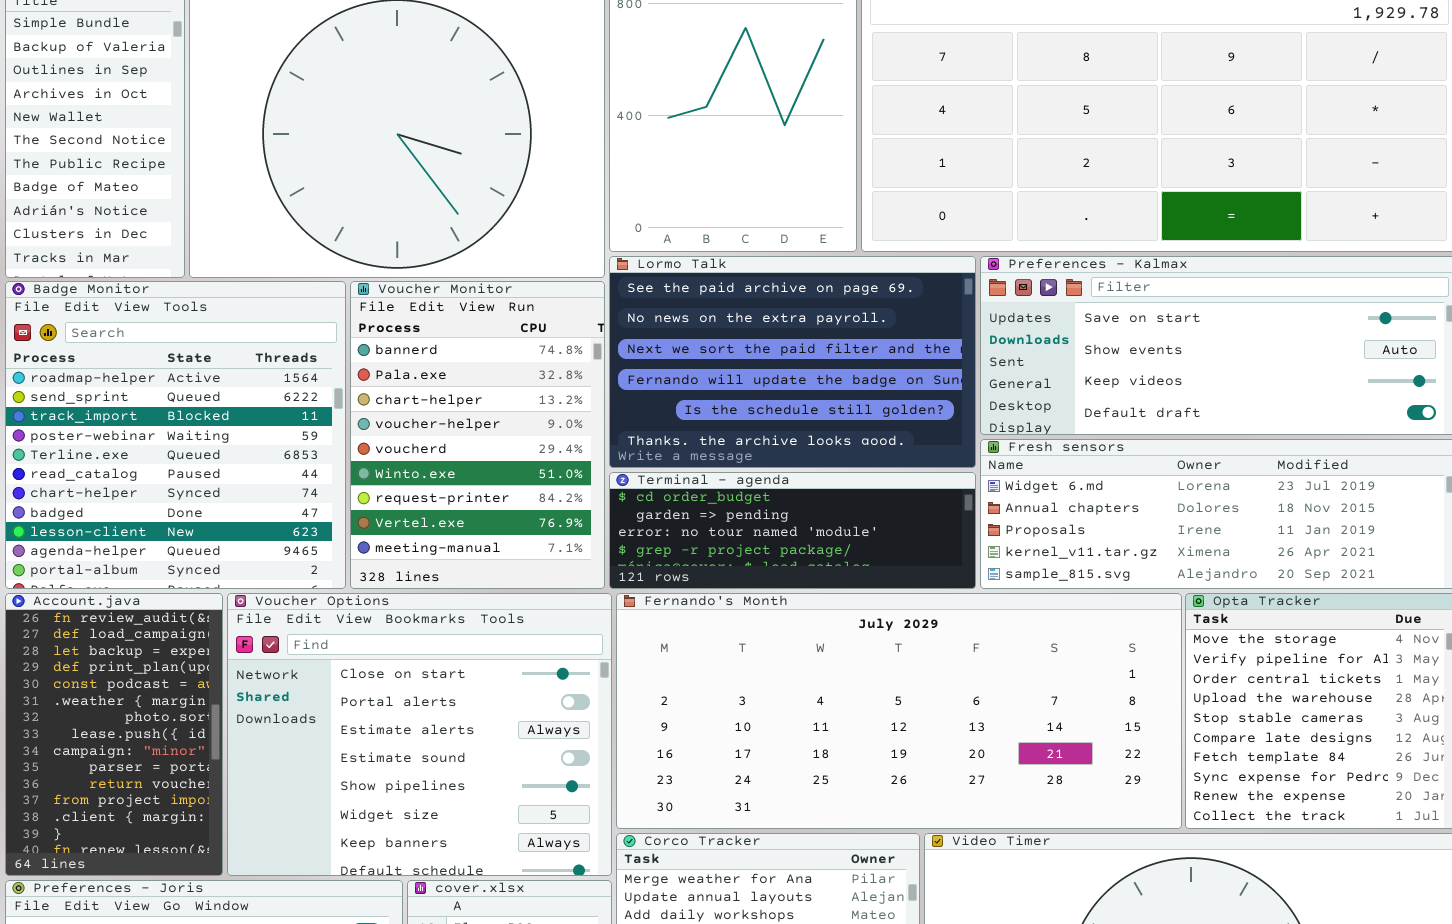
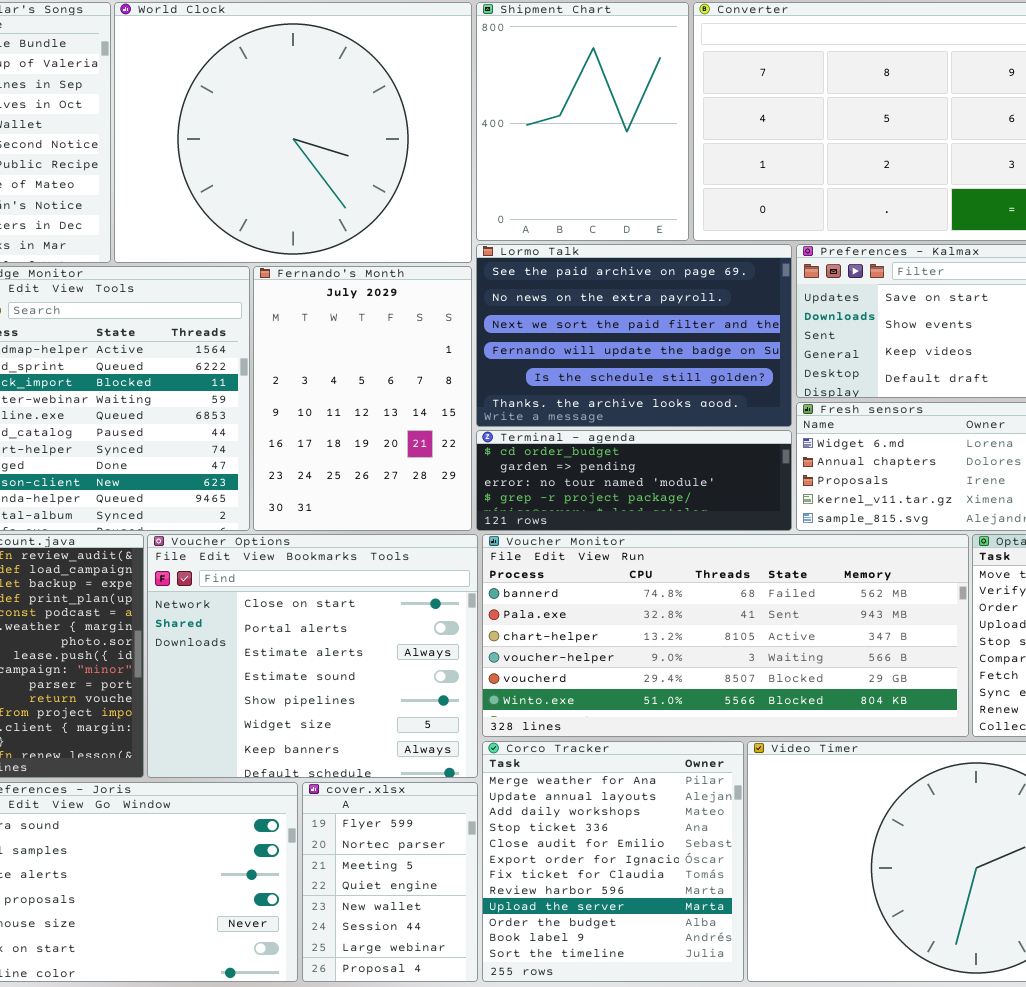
Voucher Monitor: [350,281,605,589] -> [482,534,969,737], moved, resized
Fernando's Month: [616,593,1182,829] -> [253,266,472,531], moved, resized

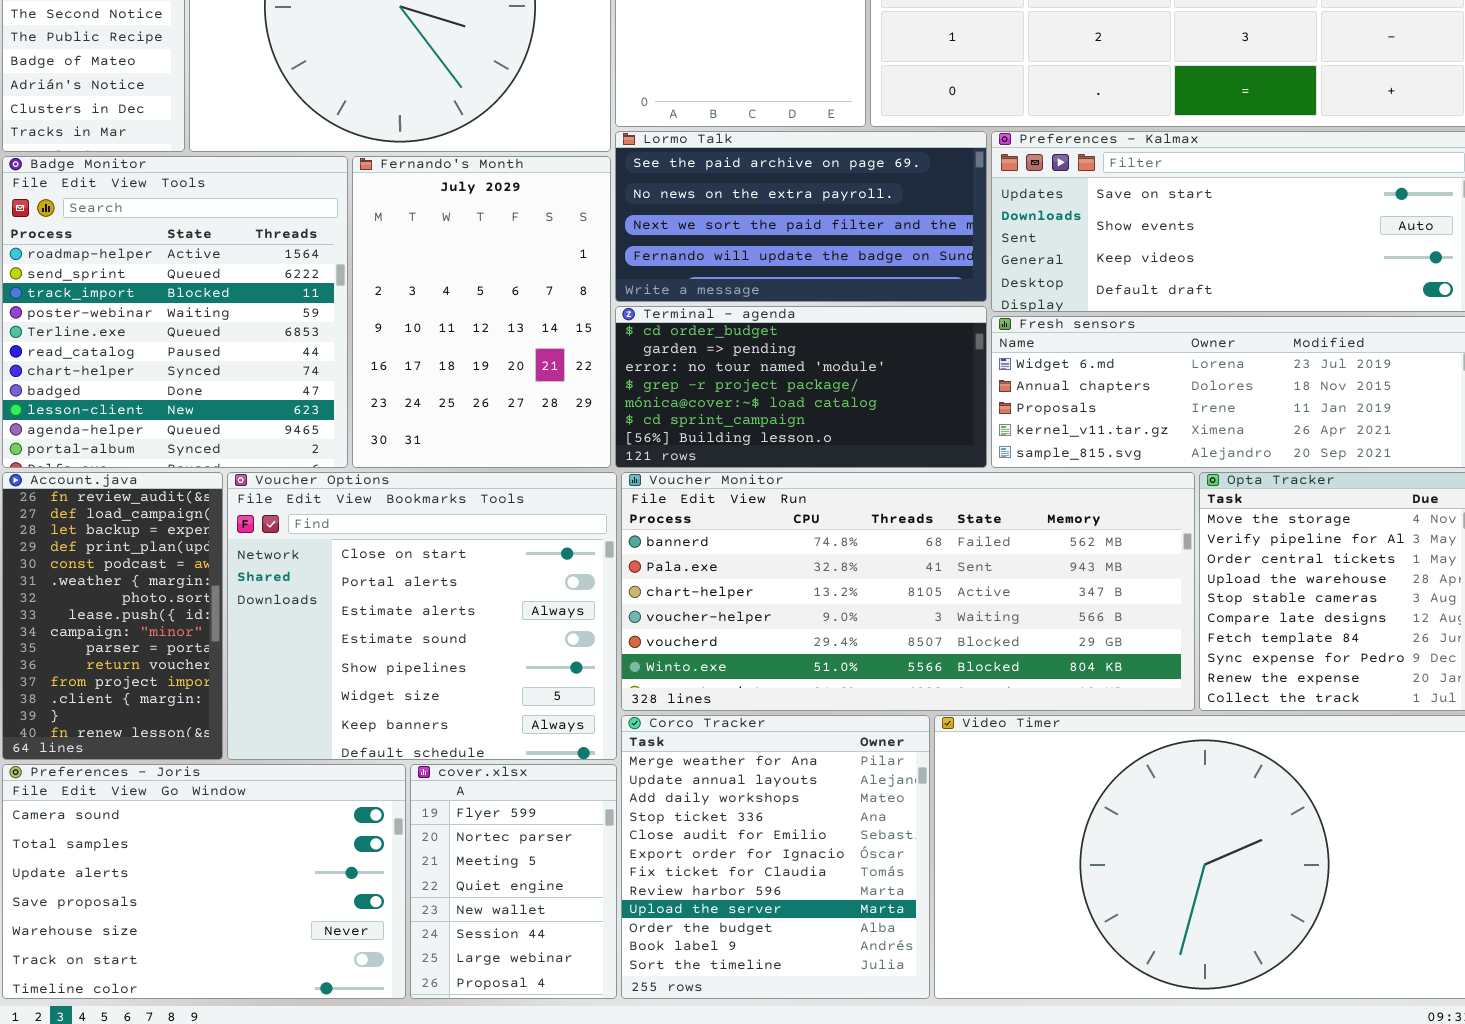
Lormo Talk: [476,244,792,427] -> [615,131,987,302], resized
Terminal - agenda: [476,430,792,531] -> [615,306,987,468], resized

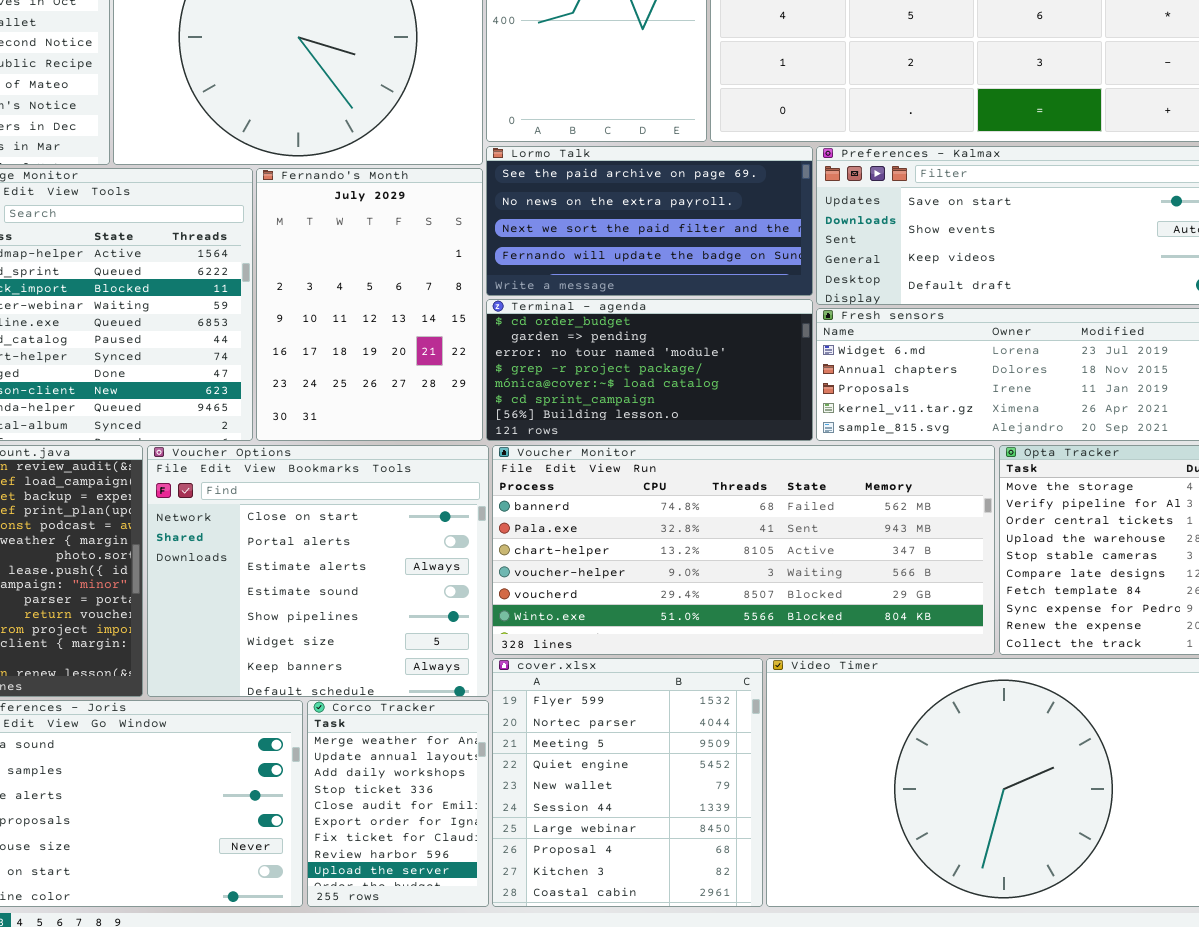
Corco Tracker: [621,715,930,999] -> [307,700,489,907], moved, resized
cover.xlsx: [410,764,617,999] -> [492,658,763,907], moved, resized

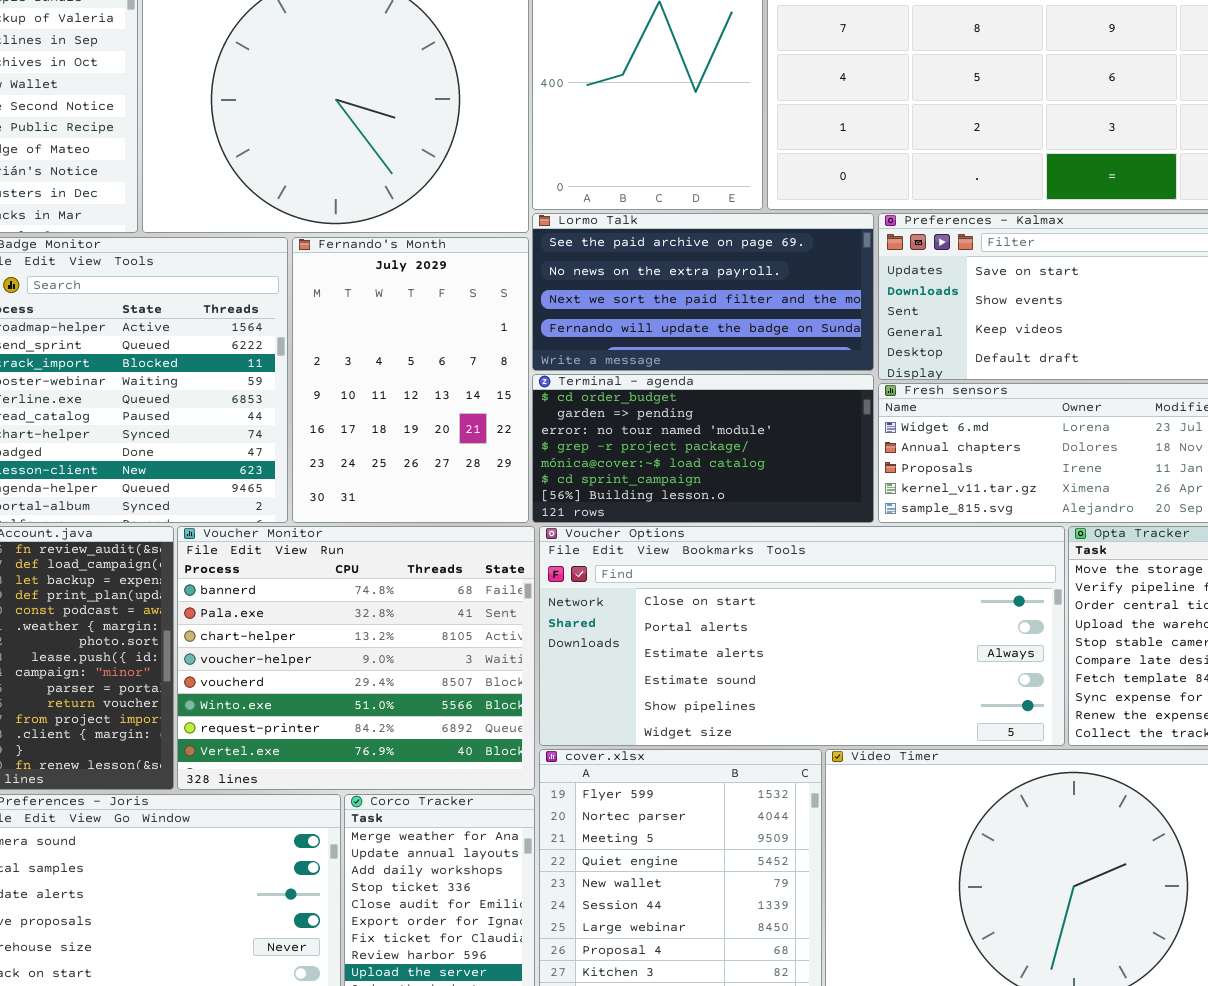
Voucher Options: [147,445,489,697] -> [539,526,1065,746], moved, resized
Voucher Monitor: [492,445,995,655] -> [177,526,535,790], moved, resized

